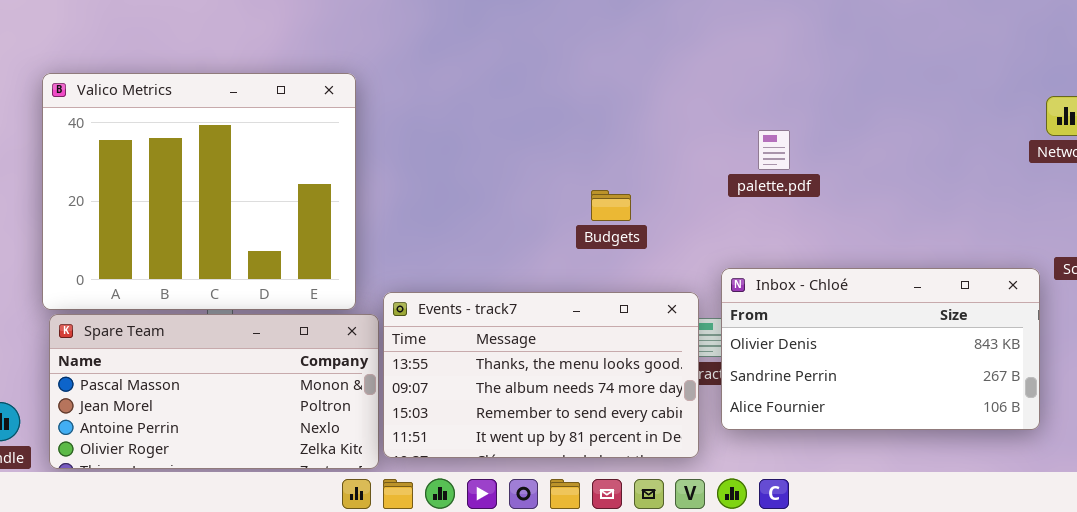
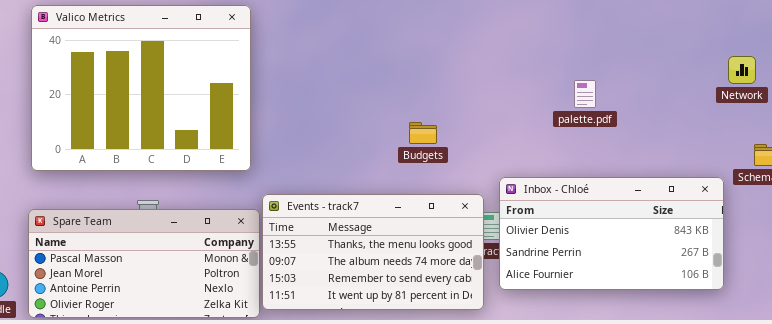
Valico Metrics: [42,73,356,310] -> [31,5,251,171], moved
palette.pdf: [758,130,790,170] -> [574,80,596,108], moved

